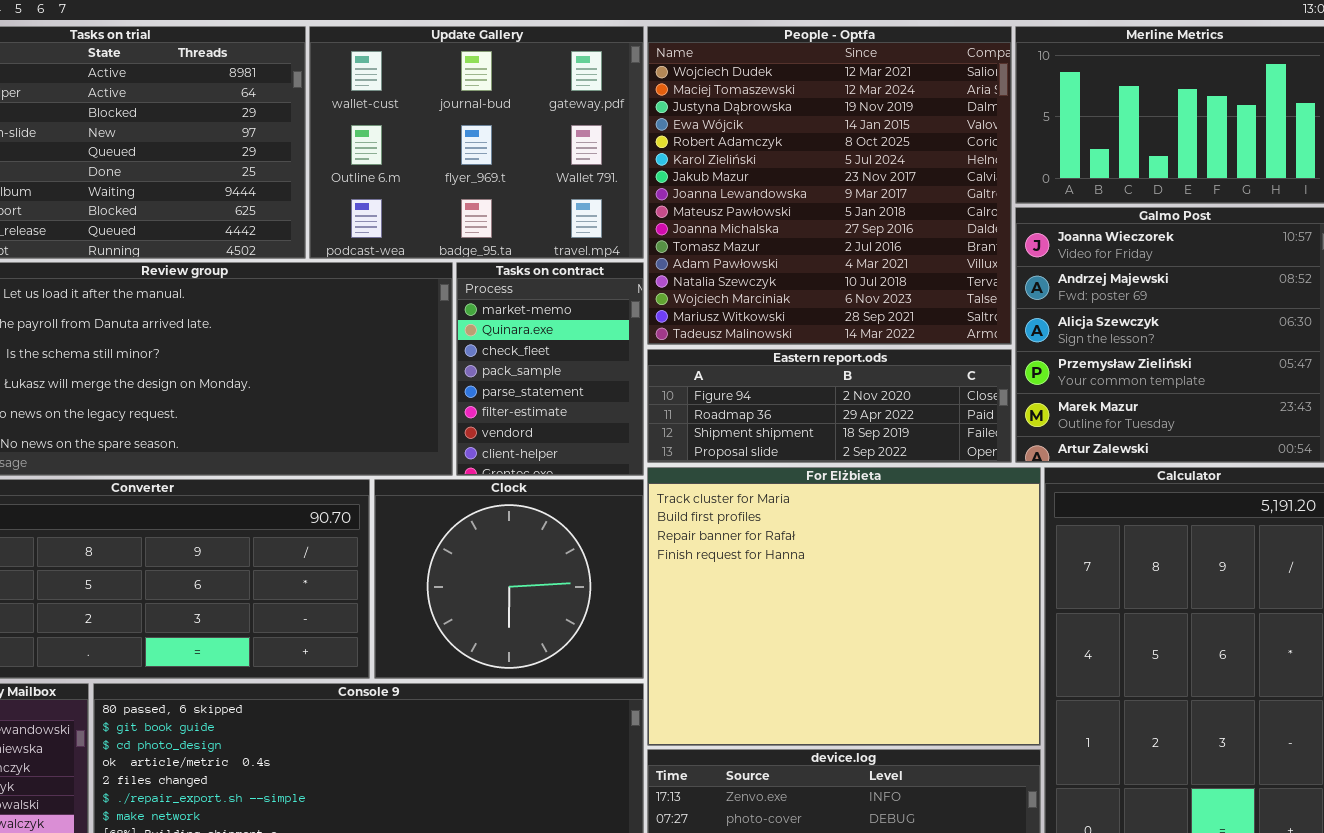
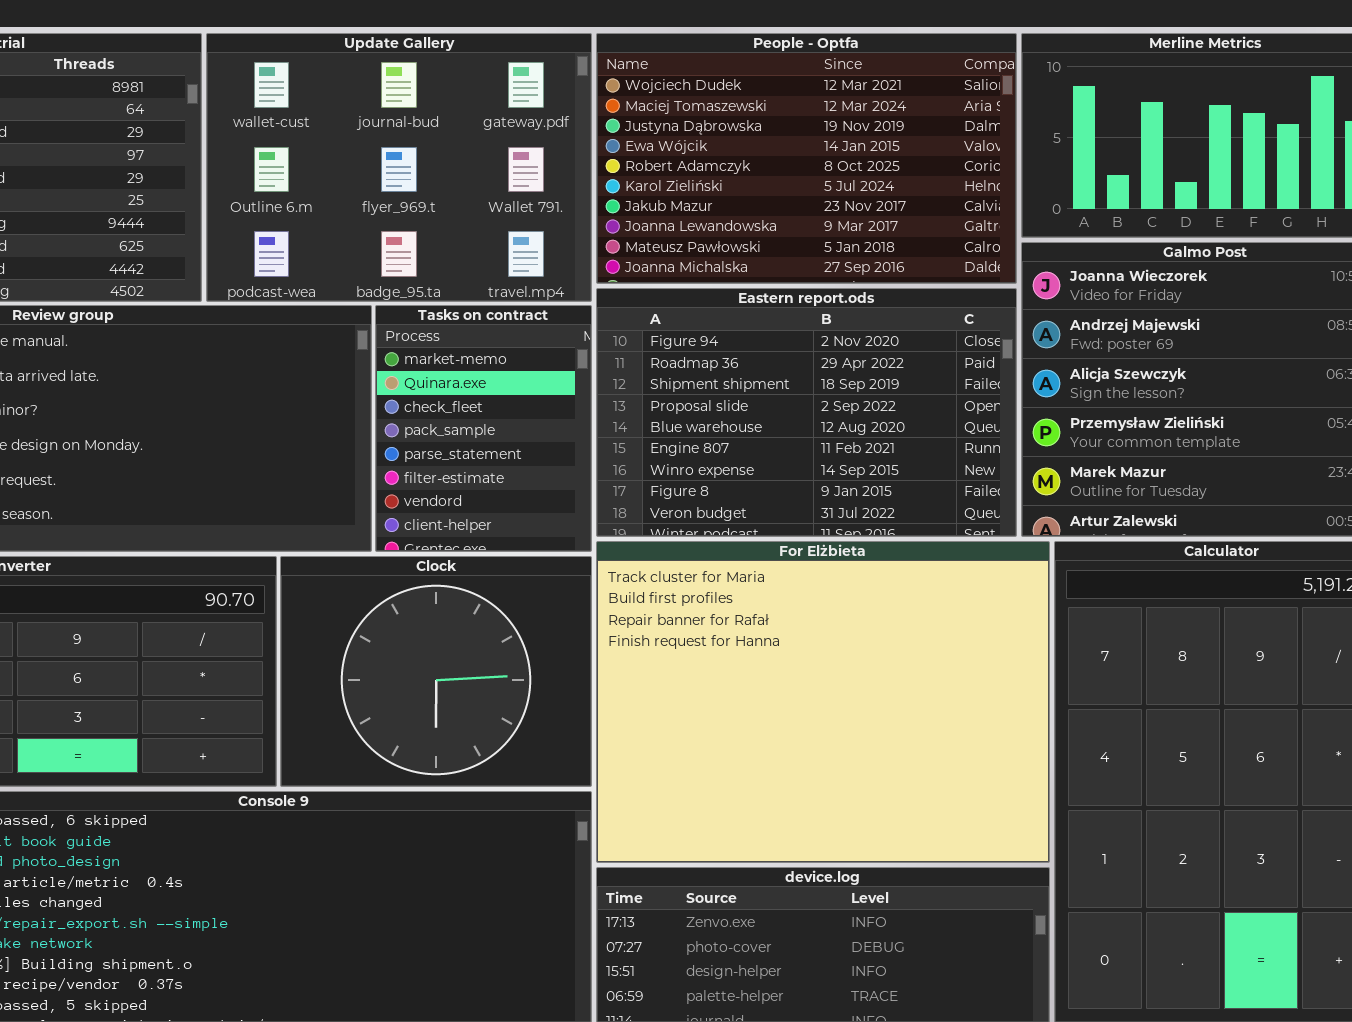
People - Optfa: [647,26,1012,345] -> [596,33,1017,284], resized
Eastern report.ods: [647,349,1012,463] -> [596,288,1017,537], resized

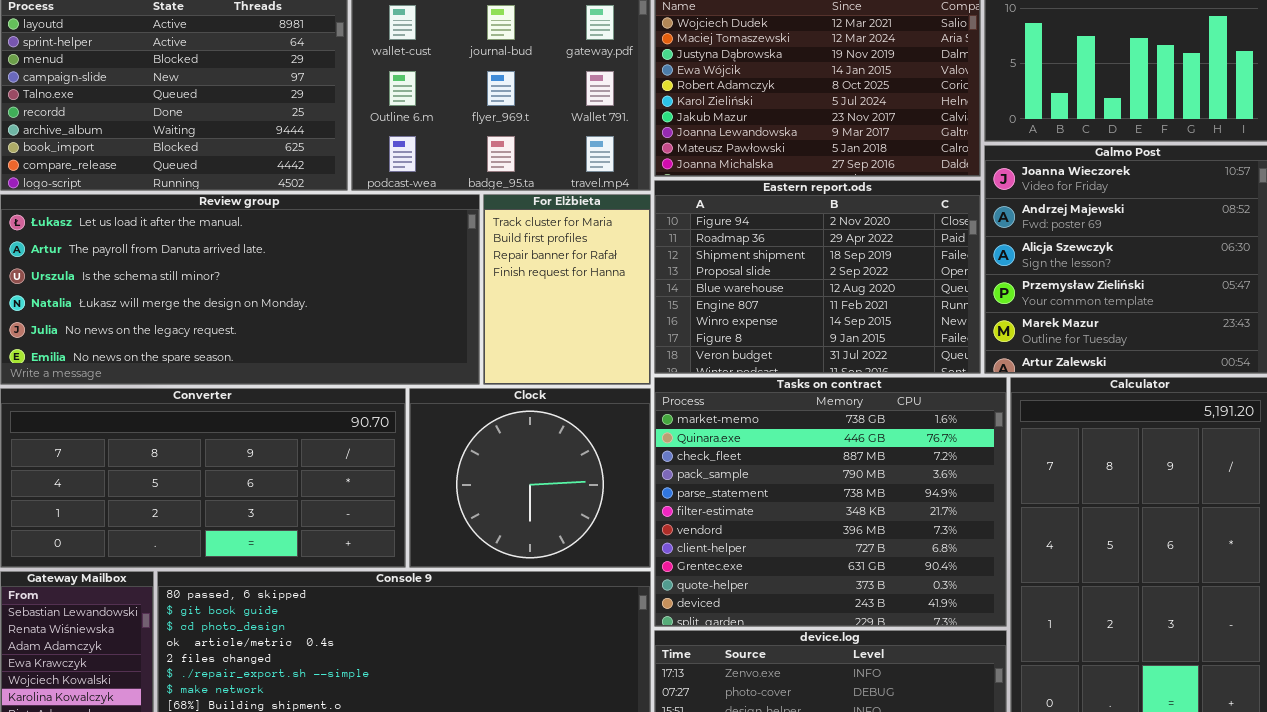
Tasks on contract: [375,305,592,552] -> [654,377,1007,627], moved, resized
For Elżbieta: [596,541,1050,863] -> [483,194,651,385], moved, resized

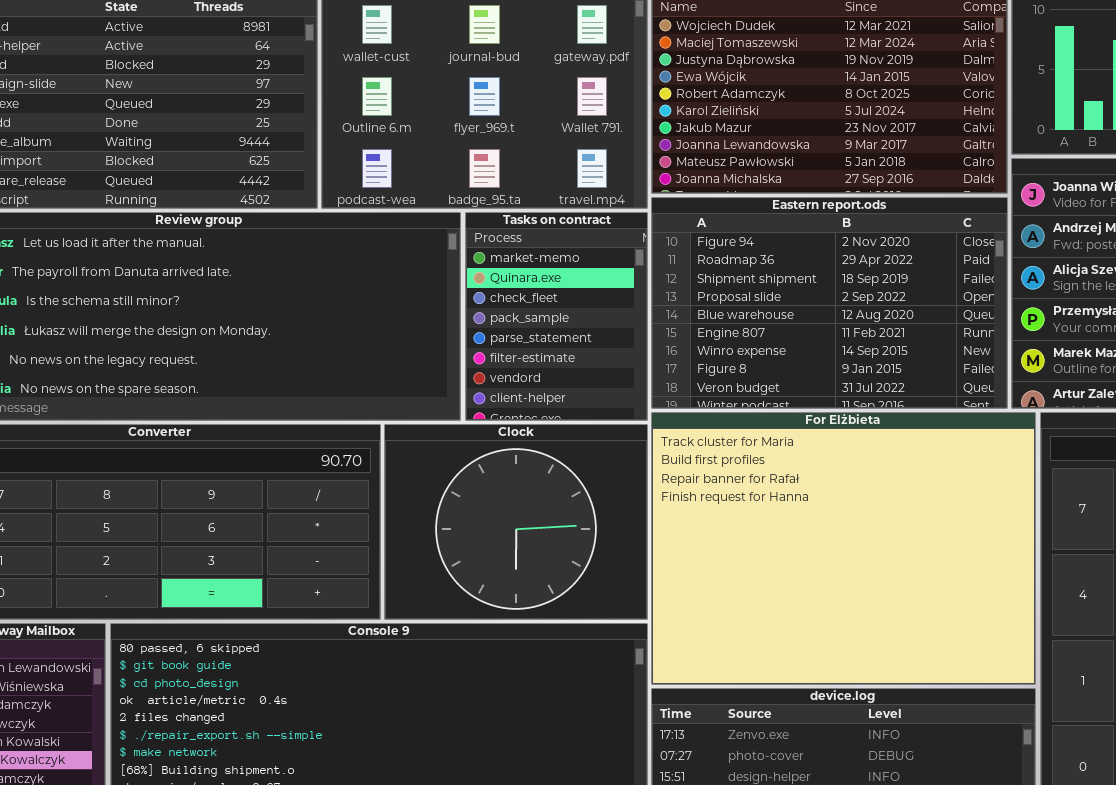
For Elżbieta: [483,194,651,385] -> [651,412,1036,685], moved, resized
Tasks on contract: [654,377,1007,627] -> [465,212,648,421], moved, resized

